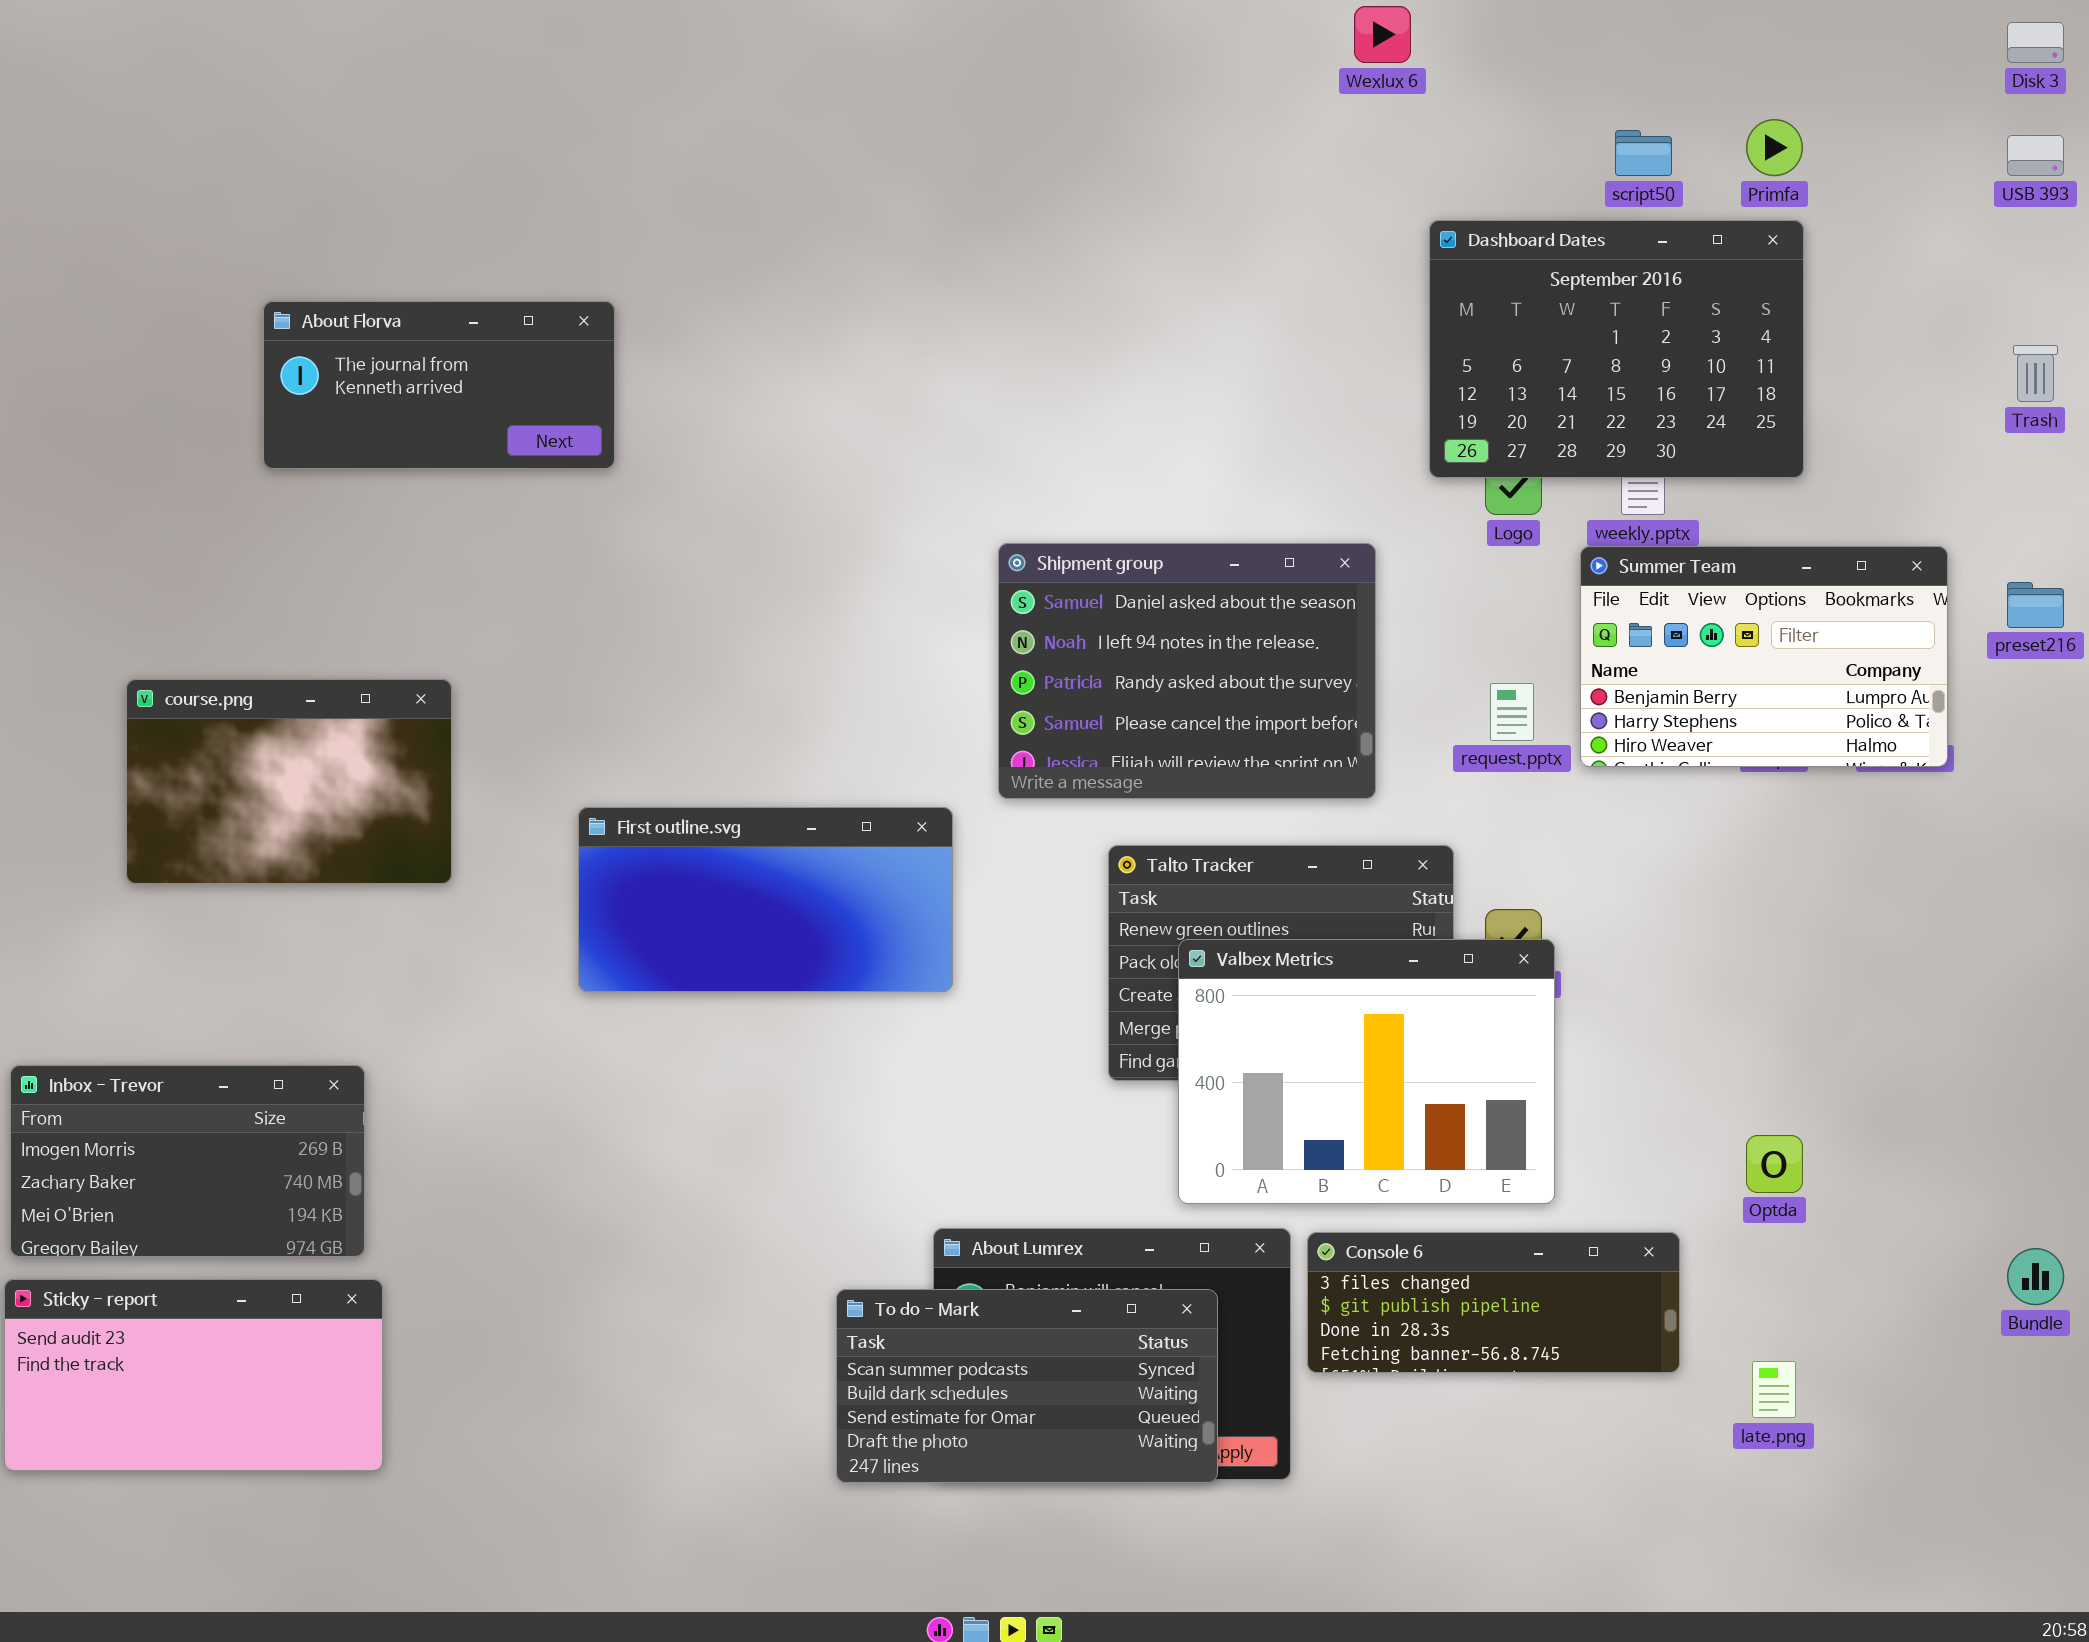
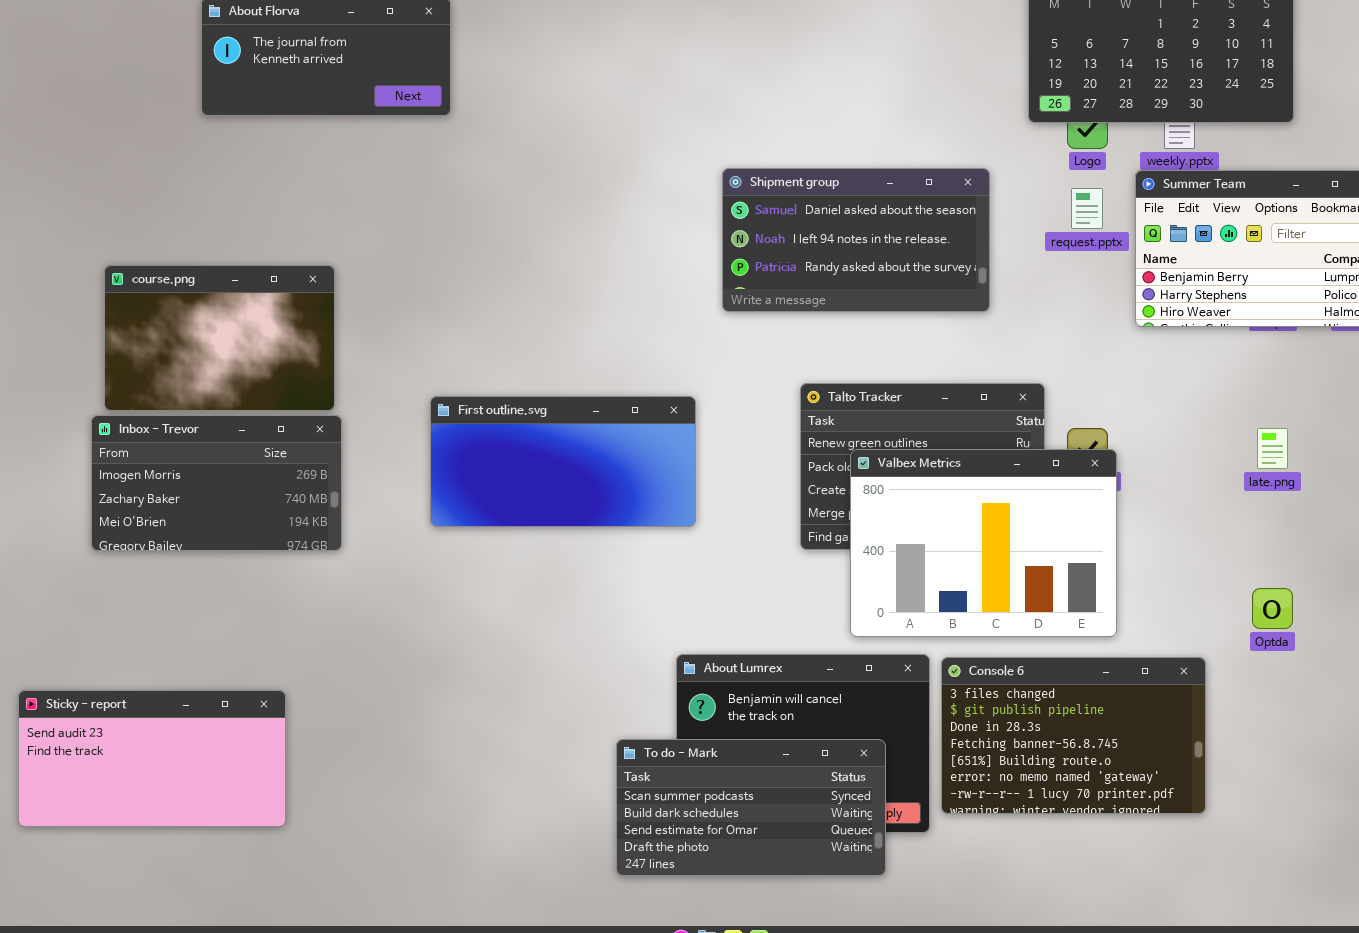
Shipment group: [998,543,1376,799] -> [722,168,990,312], resized
request.pptx: [1490,683,1534,741] -> [1071,188,1103,229], moved
First outline.svg: [578,807,953,992] -> [430,396,696,527], moved
Inbox - Trevor: [10,1065,365,1257] -> [91,415,342,551], moved
Console 6: [1307,1232,1680,1373] -> [941,657,1206,814], resized
To do - Mark: [836,1289,1218,1483] -> [616,739,886,876], moved
late.png: [1752,1361,1796,1418] -> [1257,428,1288,469], moved

